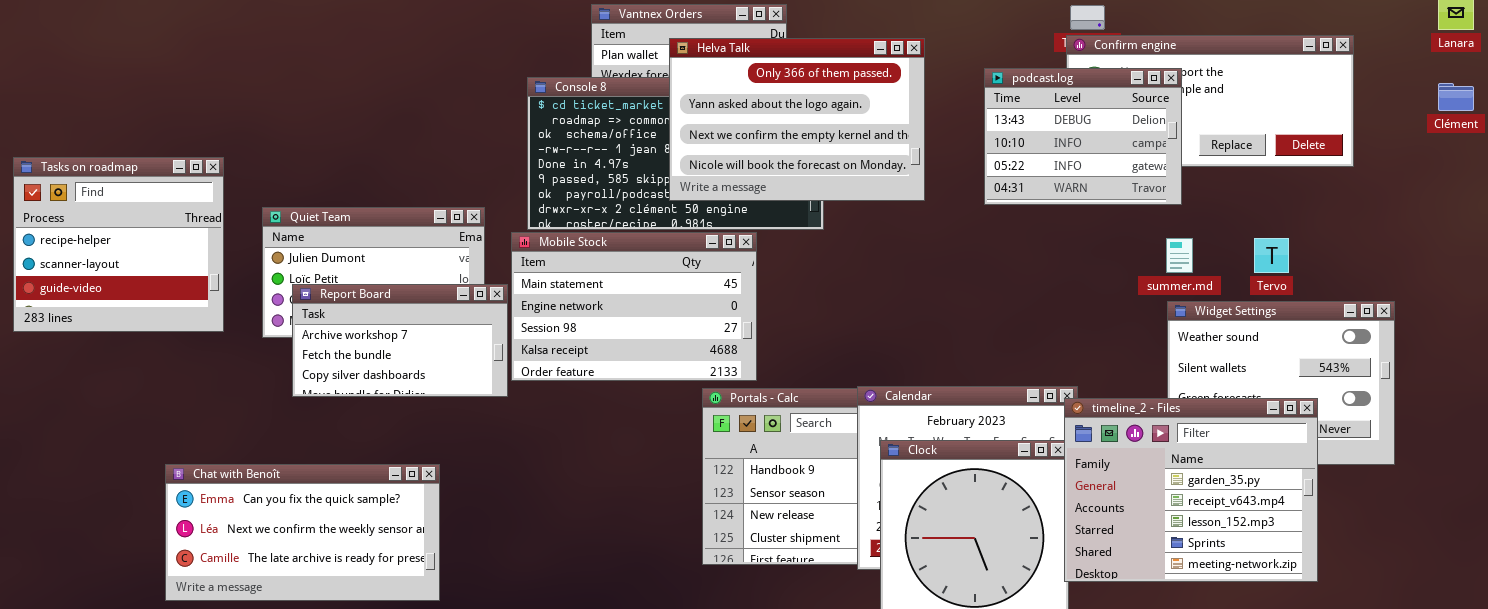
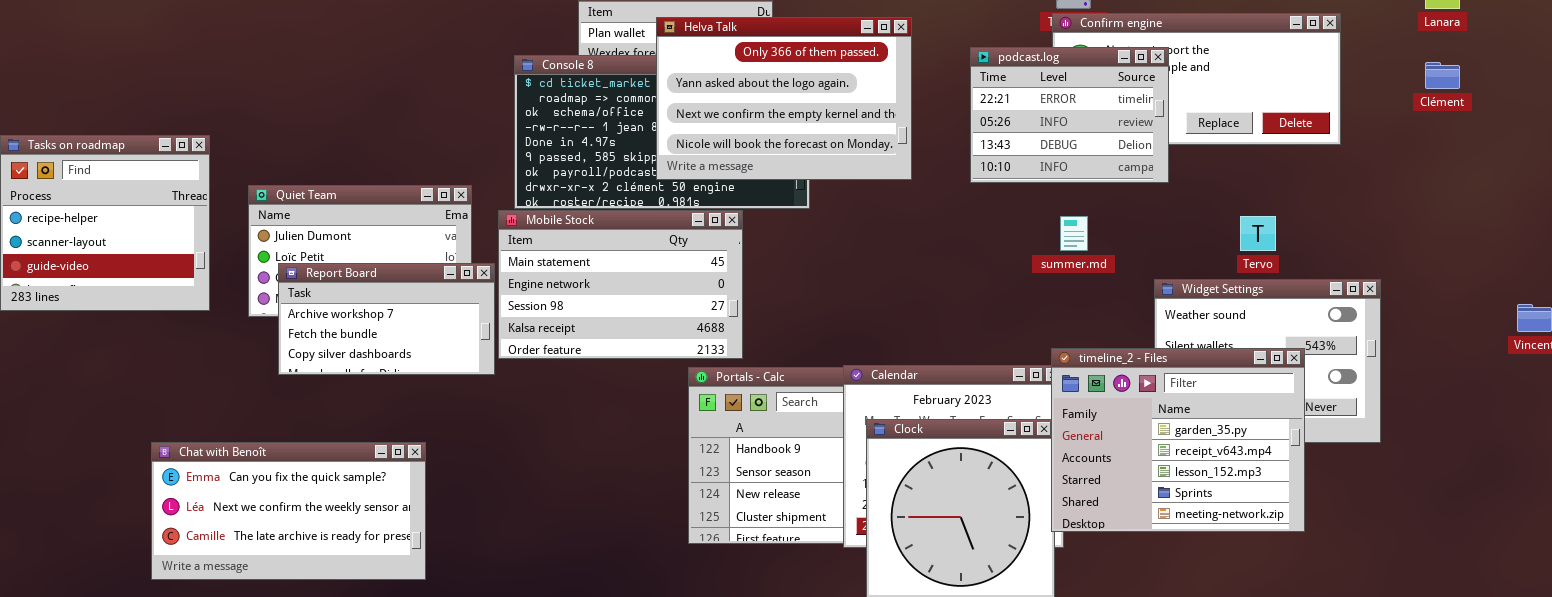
podcast.log: [984,68,1182,205] -> [970,47,1169,183], scrolled up 2 rows
summer.md: [1166,238,1193,273] -> [1060,216,1088,251], moved
timeline_2 - Files: [1064,398,1318,582] -> [1051,348,1305,532], moved

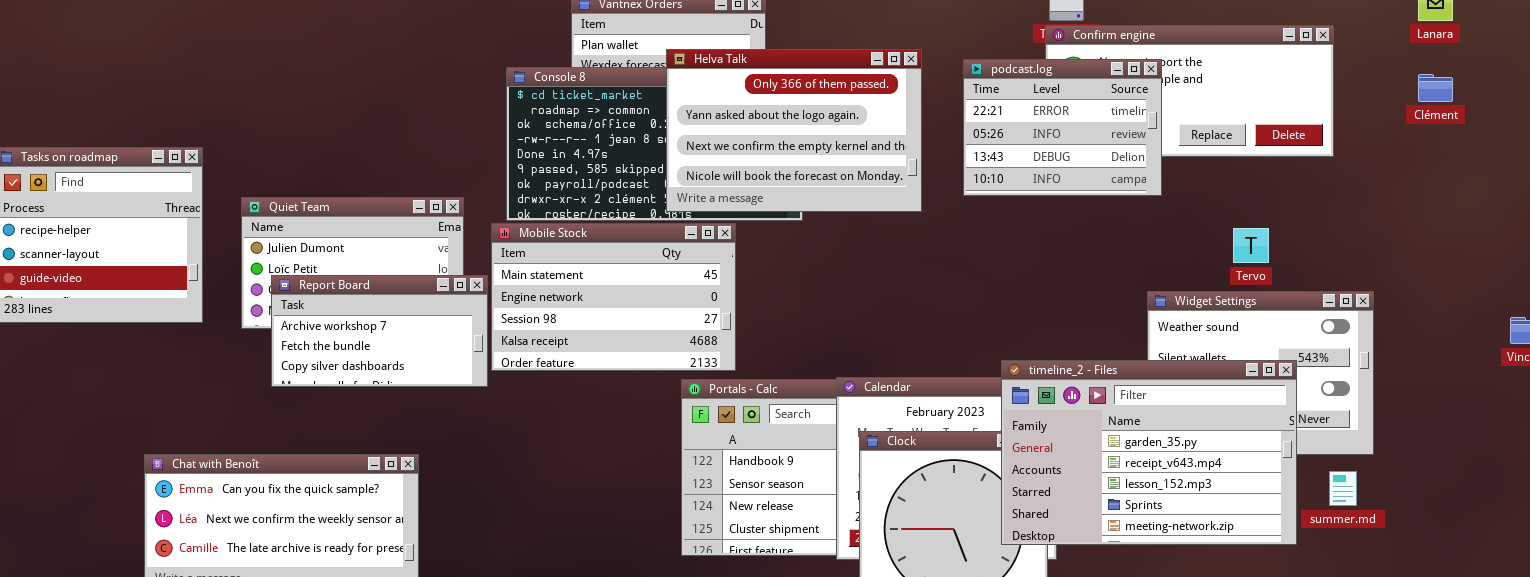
Helva Talk: [656,17,912,180] -> [666,49,922,212], moved
summer.md: [1060,216,1088,251] -> [1329,471,1357,506], moved
timeline_2 - Files: [1051,348,1305,532] -> [1001,360,1297,545], resized

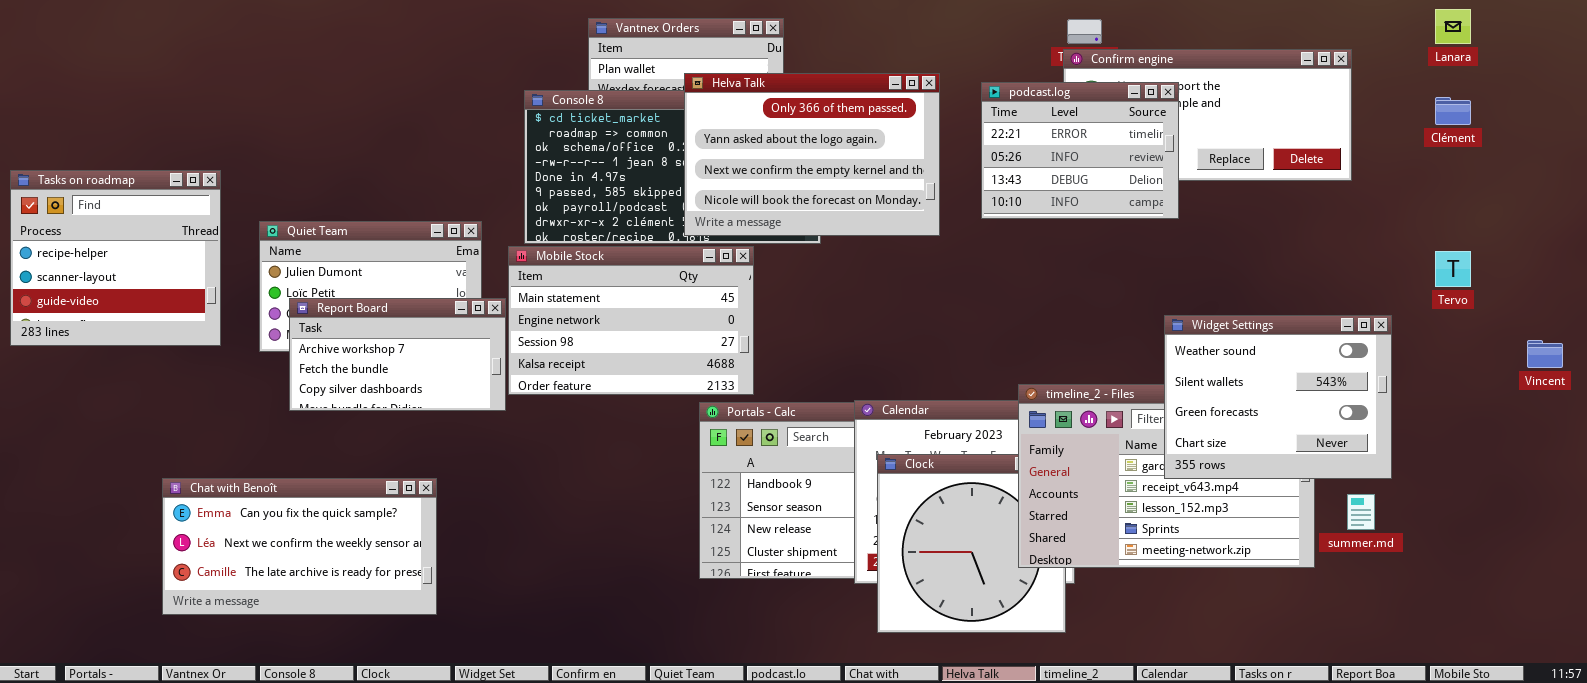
Tervo: [1233,228,1269,263] -> [1435,251,1471,287], moved
Widget Settings: [1147,291,1374,455] -> [1164,315,1392,479], raised

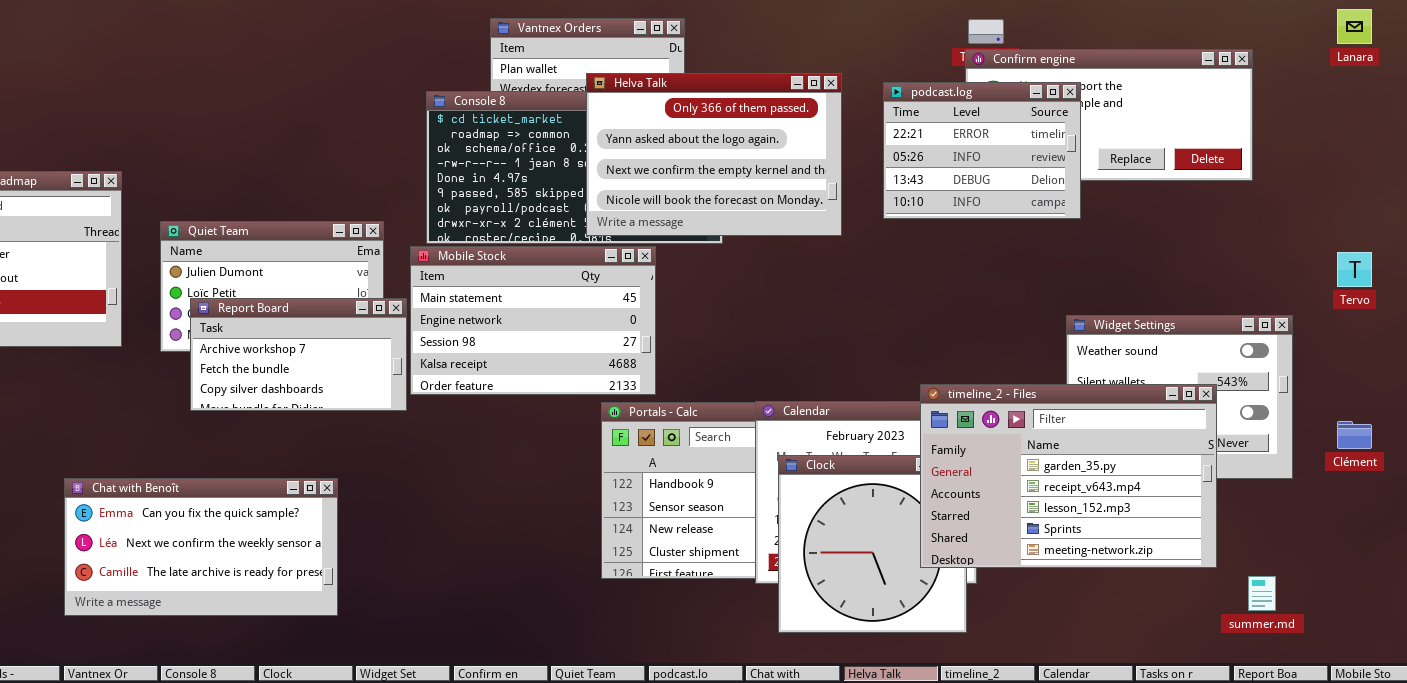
Clément: [1435,97,1471,125] -> [1337,421,1372,449], moved
timeline_2 - Files: [1018,384,1315,568] -> [920,384,1217,568], raised
summer.md: [1347,494,1375,530] -> [1248,576,1276,611], moved

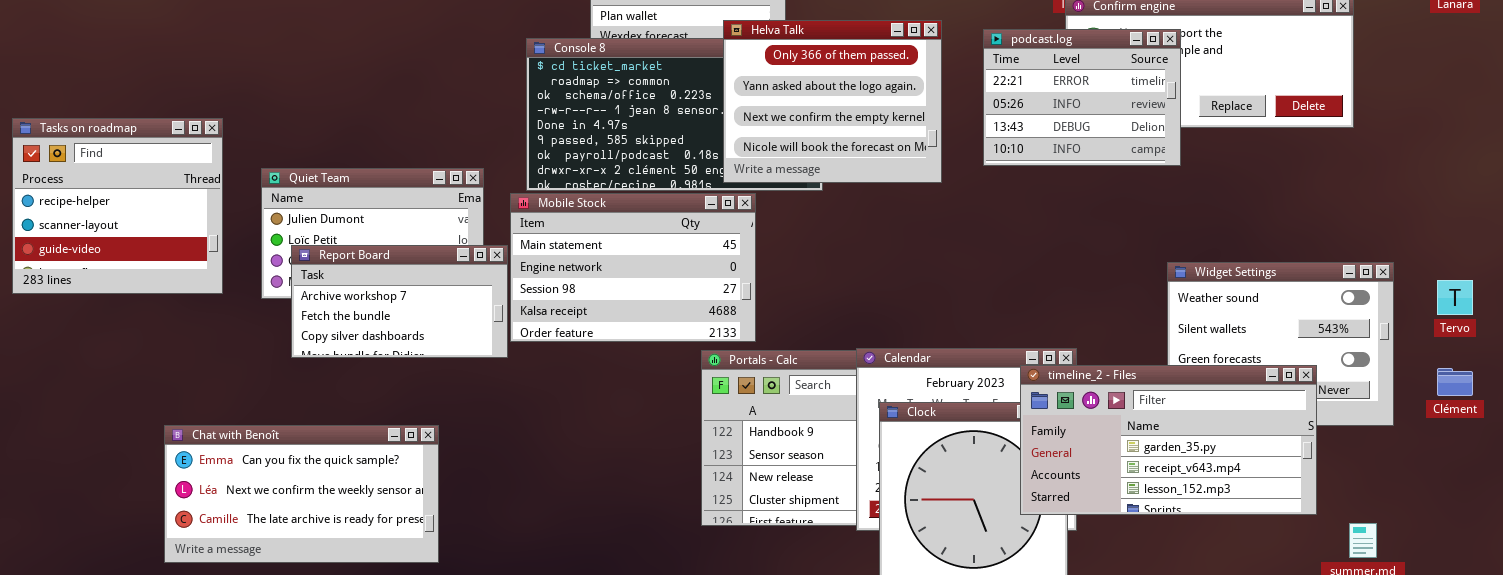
Helva Talk: [586,73,842,236] -> [723,20,942,183], resized
Tervo: [1337,252,1372,287] -> [1437,280,1473,315], moved
timeline_2 - Files: [920,384,1217,568] -> [1020,365,1317,515], resized

